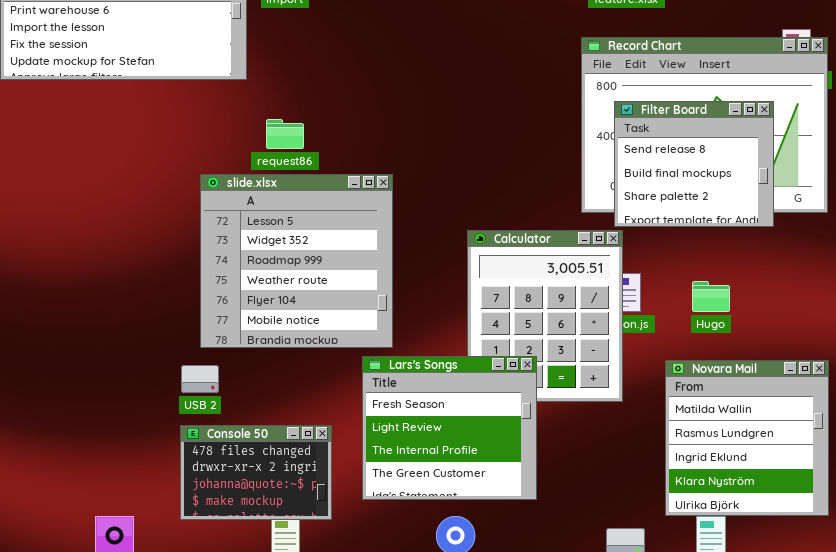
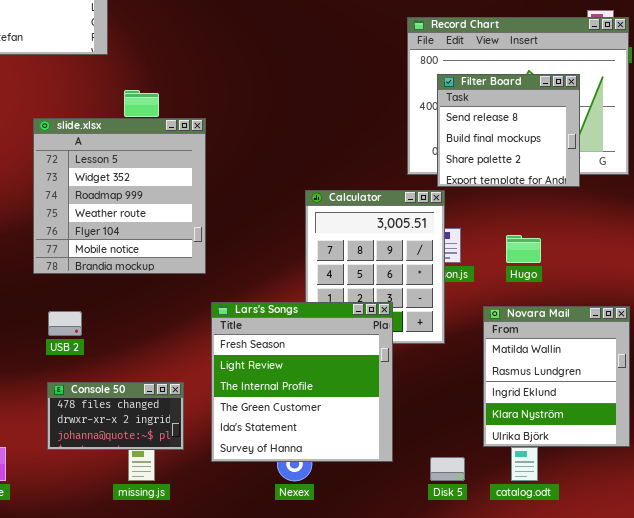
slide.xlsx: [200,174,393,348] -> [33,118,206,274], moved
Lars's Songs: [362,356,537,500] -> [211,302,393,462], resized
Console 50: [180,425,332,520] -> [47,382,184,450], resized

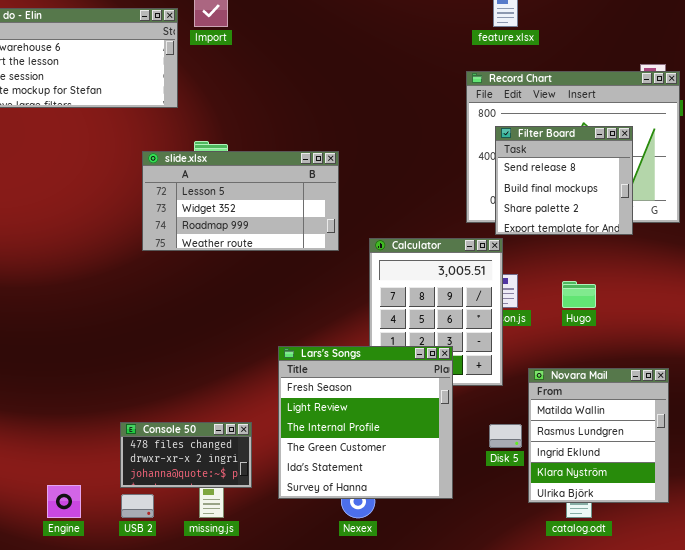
slide.xlsx: [33,118,206,274] -> [142,151,339,251], moved, resized
Novara Mail: [483,306,630,447] -> [528,368,669,503], moved
USB 2: [48,311,82,336] -> [121,494,154,518], moved
Disk 5: [430,457,465,481] -> [489,424,522,448], moved

